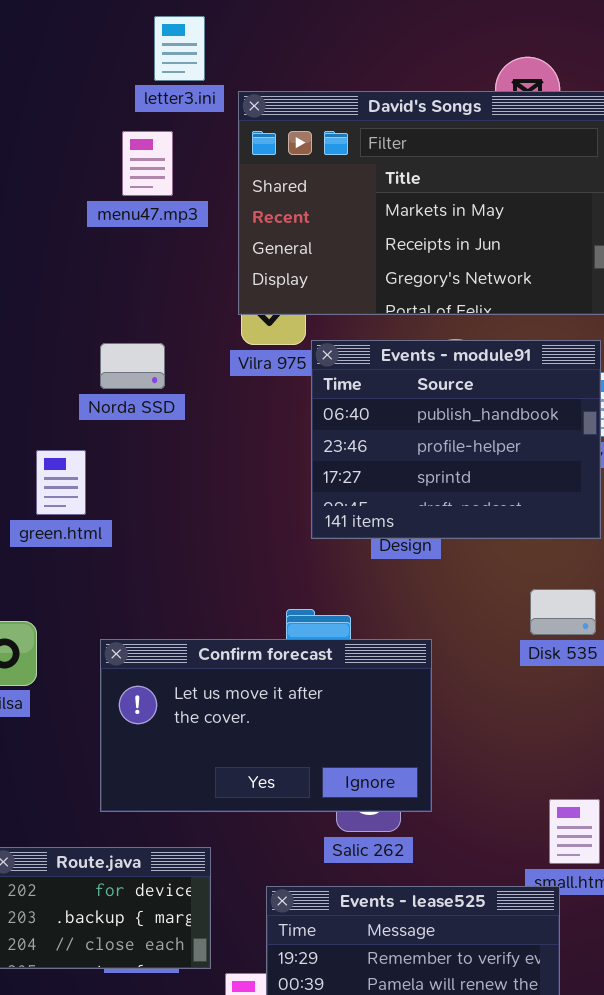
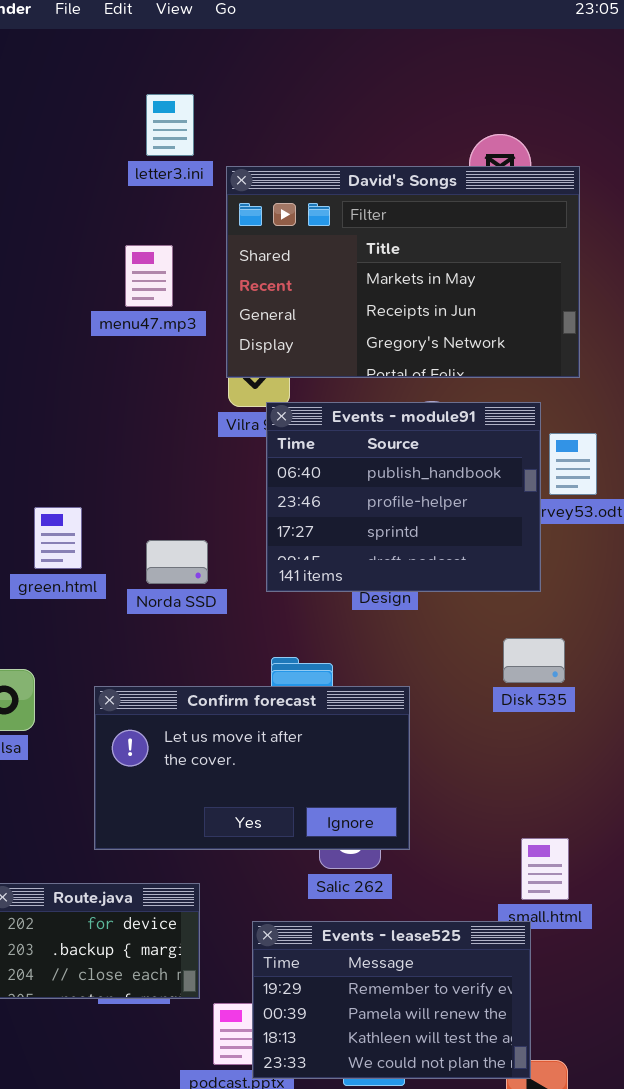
menu47.mp3: [122,131,173,196] -> [125,245,173,307], moved
Events - module91: [311,340,601,539] -> [266,402,541,592], moved
Norda SSD: [100,343,165,389] -> [146,540,208,584], moved

